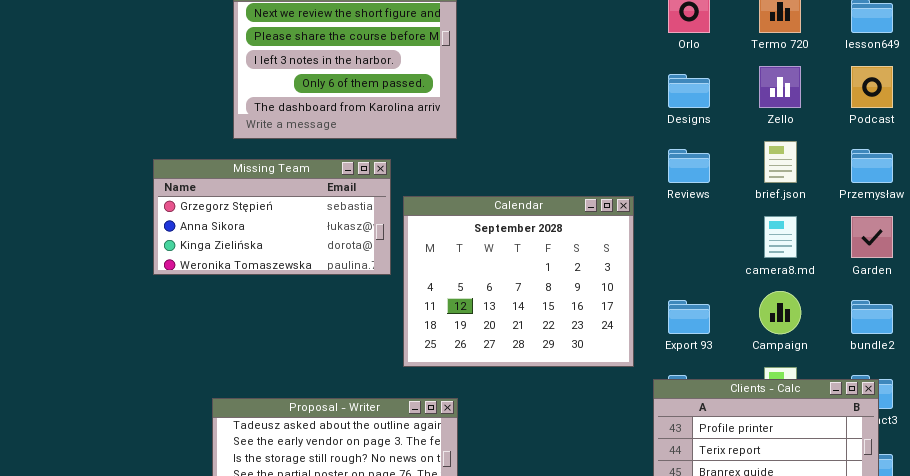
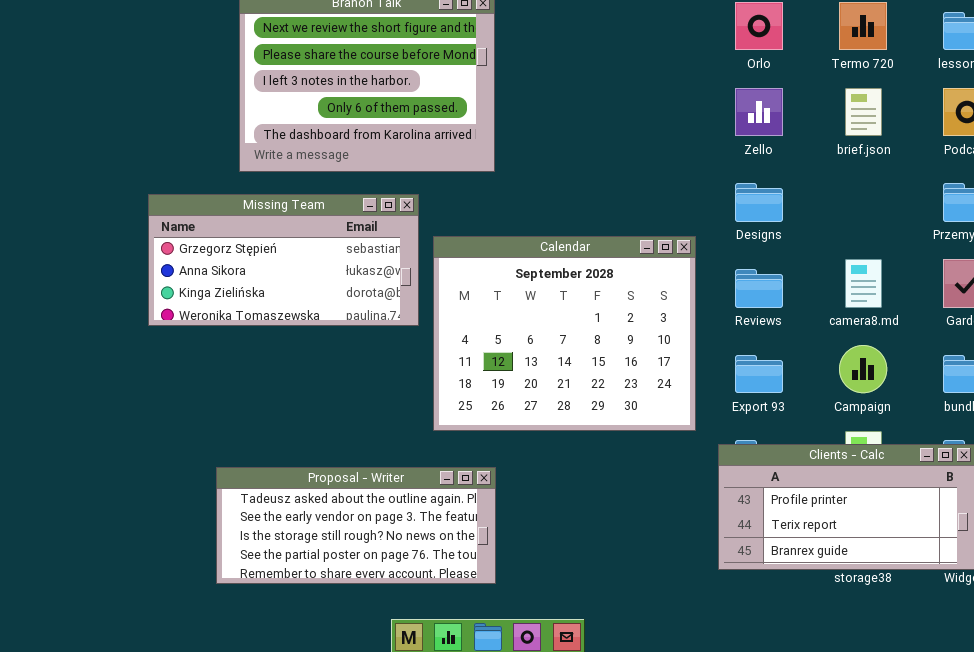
Zello: [759,66,801,108] -> [735,88,783,136], moved
Designs: [668,74,710,108] -> [735,183,783,222], moved
brief.json: [764,141,797,183] -> [845,88,882,136], moved
Reviews: [668,149,710,183] -> [735,269,783,308], moved

